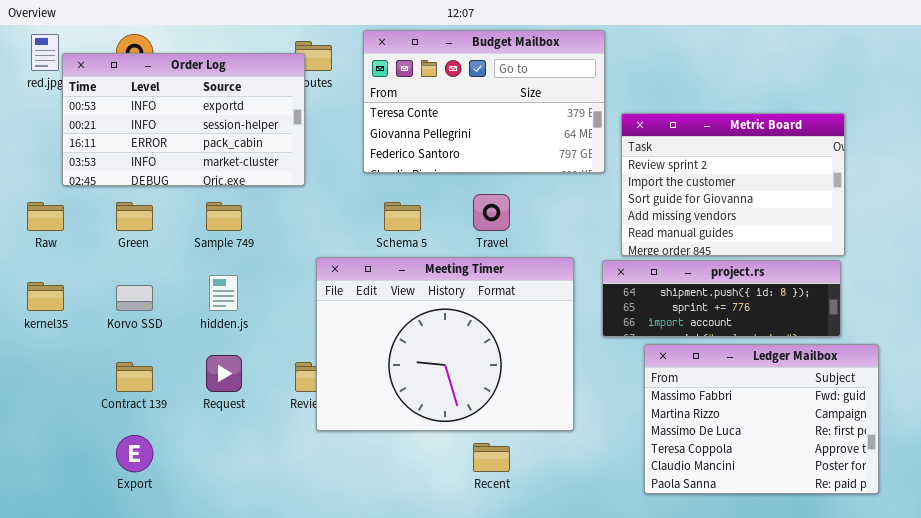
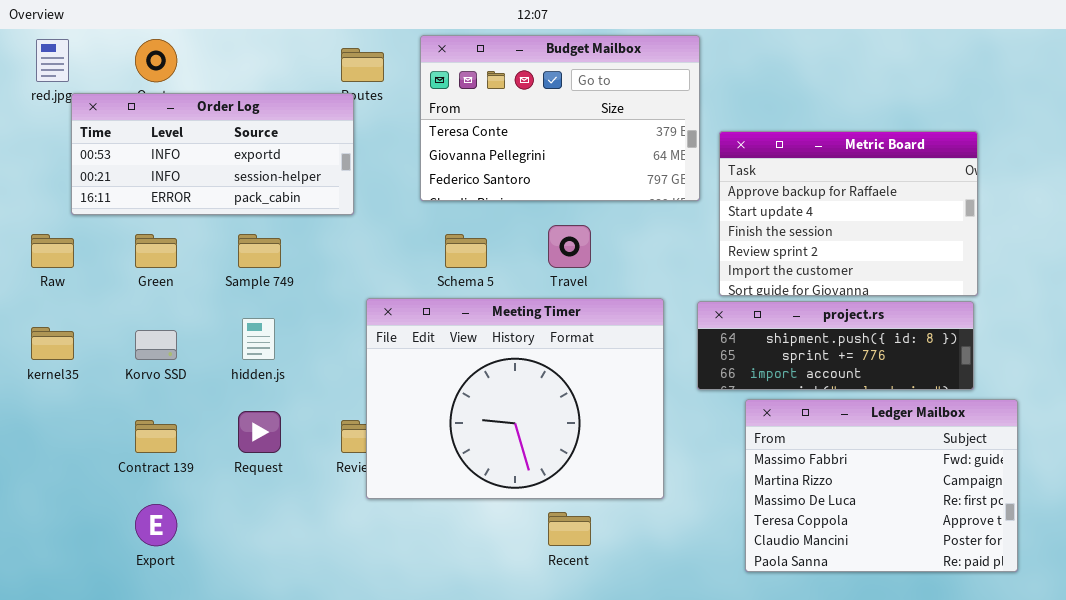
Order Log: [62,53,305,186] -> [71,93,354,215], resized
Metric Board: [621,113,845,256] -> [719,131,978,296], scrolled up 3 rows

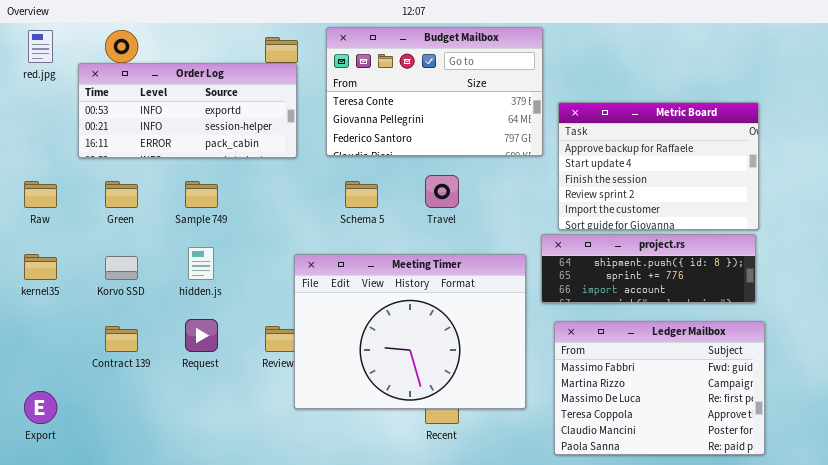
Order Log: [71,93,354,215] -> [78,63,297,158], moved
Meeting Timer: [366,298,664,499] -> [294,254,526,409], moved
Ledger Mailbox: [745,399,1018,572] -> [554,321,765,455], moved
Export: [135,504,177,546] -> [24,391,57,424], moved

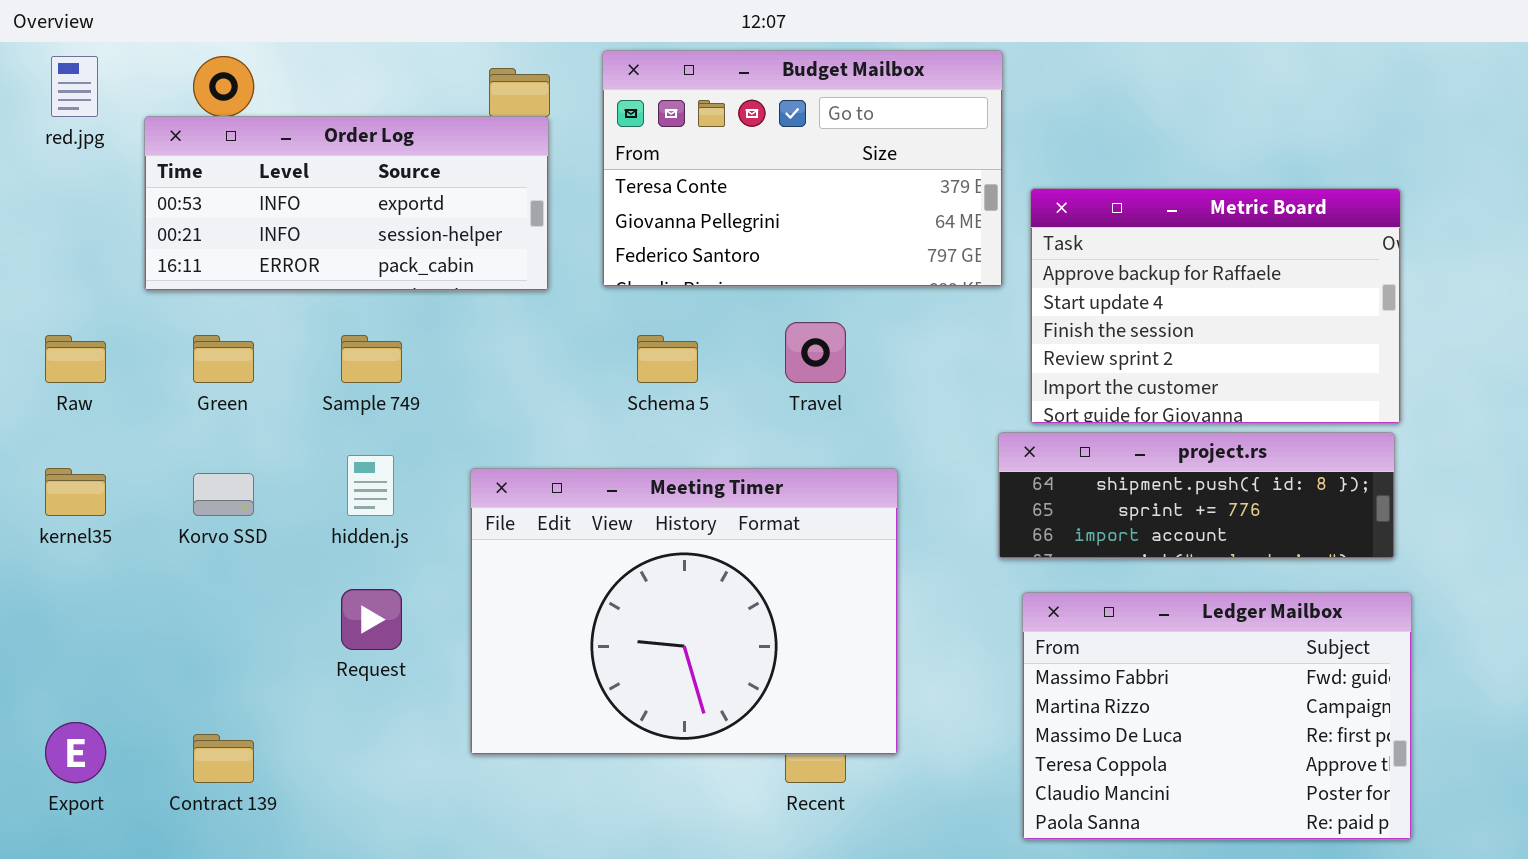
Meeting Timer: [294,254,526,409] -> [470,468,898,755], moved
Contract 139: [105,326,138,352] -> [193,734,254,783], moved

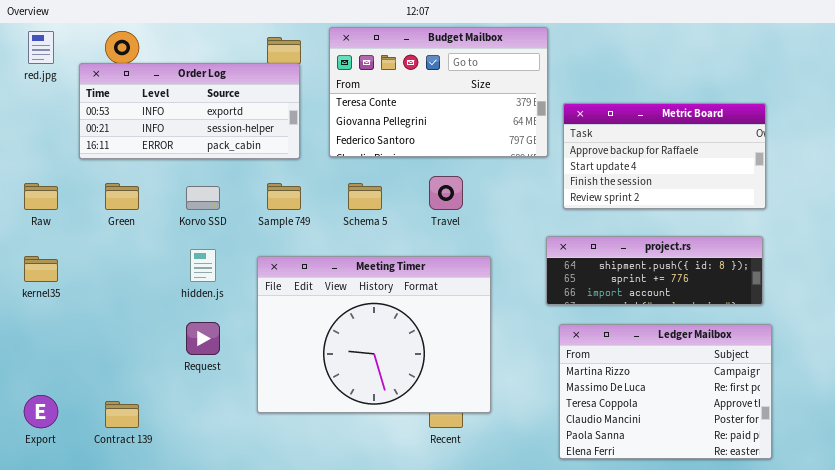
Metric Board: [1030,188,1401,424] -> [563,103,766,209], resized
Sample 749: [341,335,402,383] -> [267,183,301,210], moved
Korvo SSD: [193,473,254,516] -> [186,186,220,210], moved
Ledger Mailbox: [1022,592,1412,840] -> [559,324,772,459], scrolled down 1 row

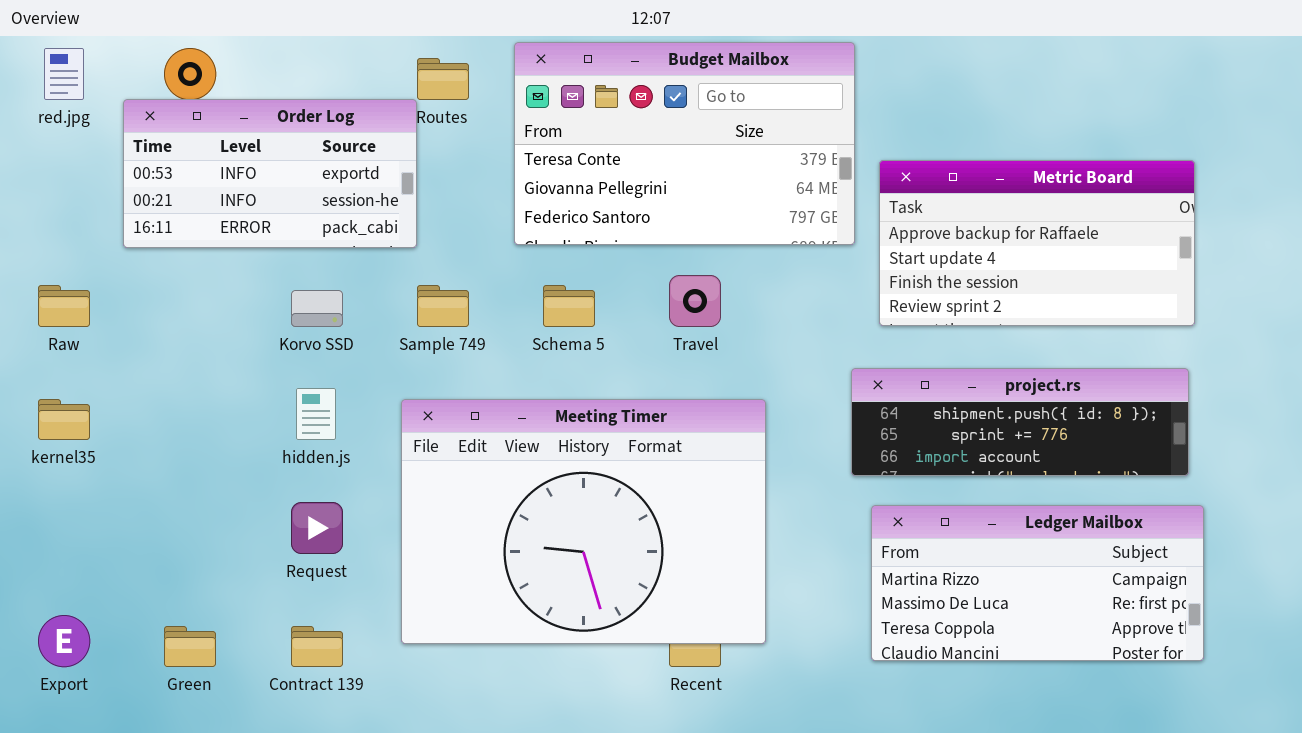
Order Log: [79,63,300,159] -> [123,99,417,248], resized
Green: [105,183,139,210] -> [164,626,216,667], moved
Ledger Mailbox: [559,324,772,459] -> [871,505,1204,661], resized
Contract 139: [105,401,139,428] -> [291,626,343,667], moved

